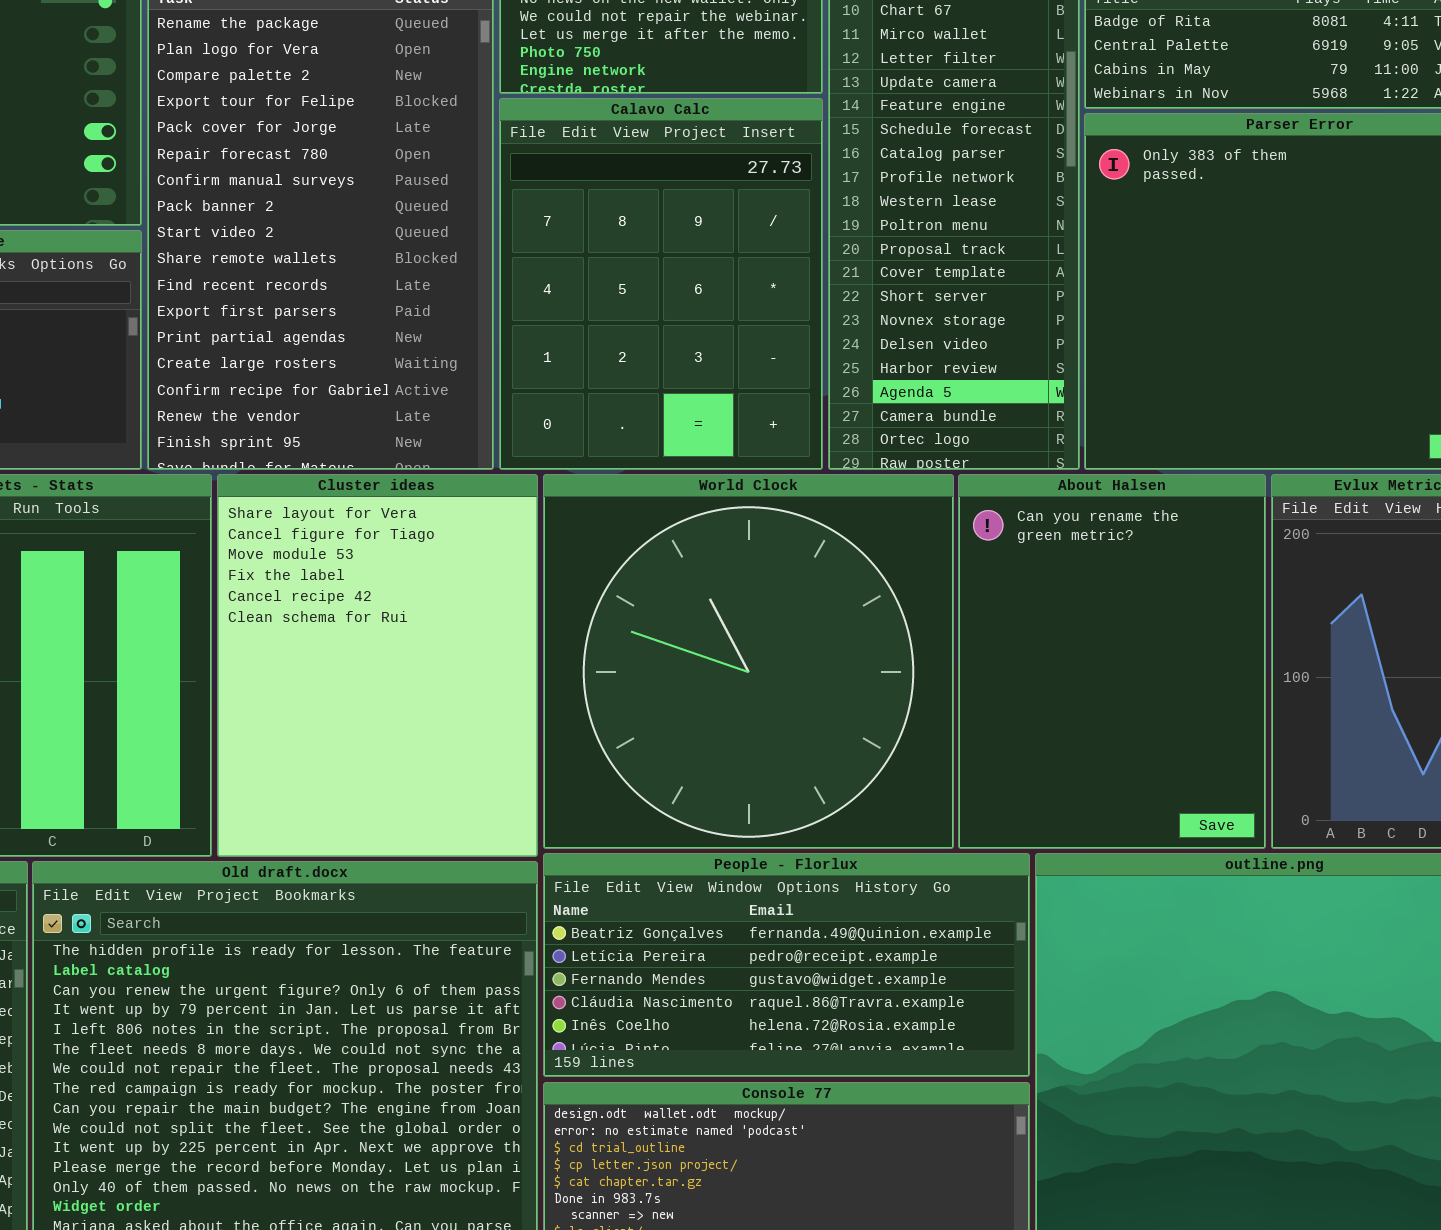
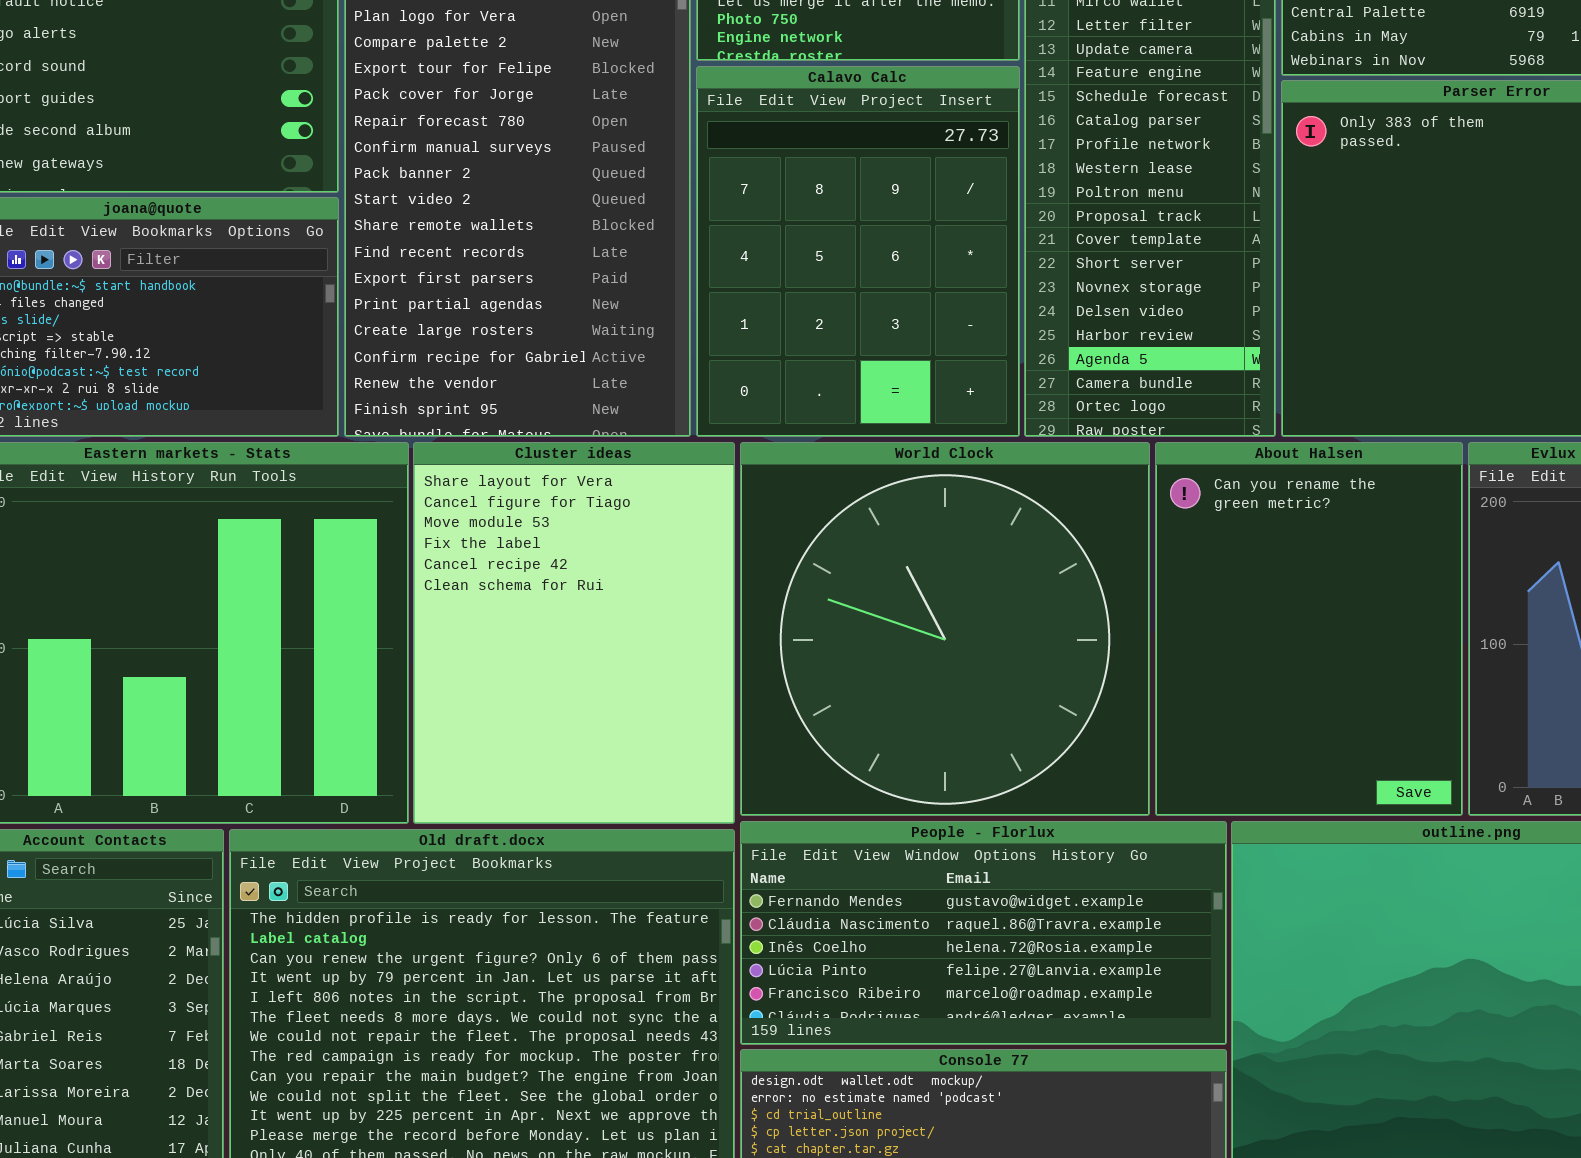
People - Florlux: [543,853,1030,1077] -> [740,821,1227,1045], scrolled down 2 rows

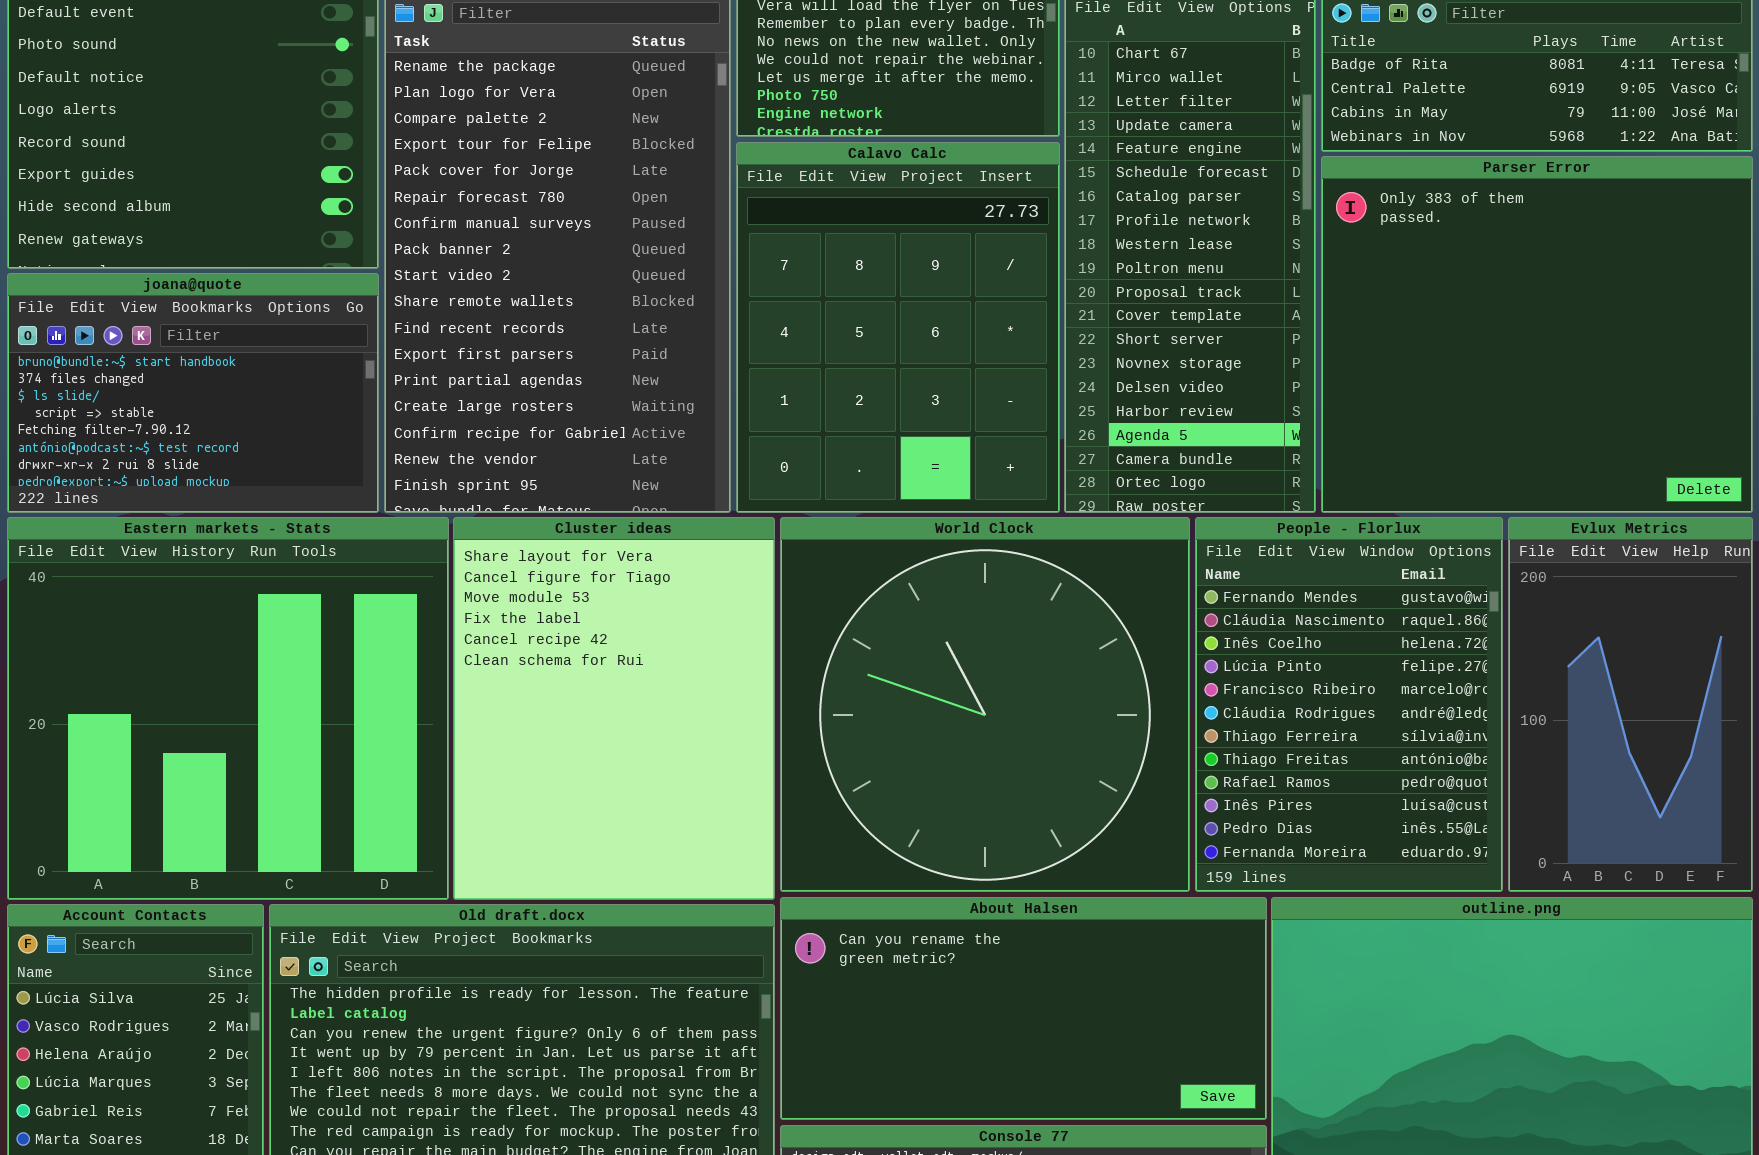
About Halsen: [1155,442,1463,816] -> [780,897,1267,1120], moved, resized
People - Florlux: [740,821,1227,1045] -> [1195,517,1503,892], moved, resized

